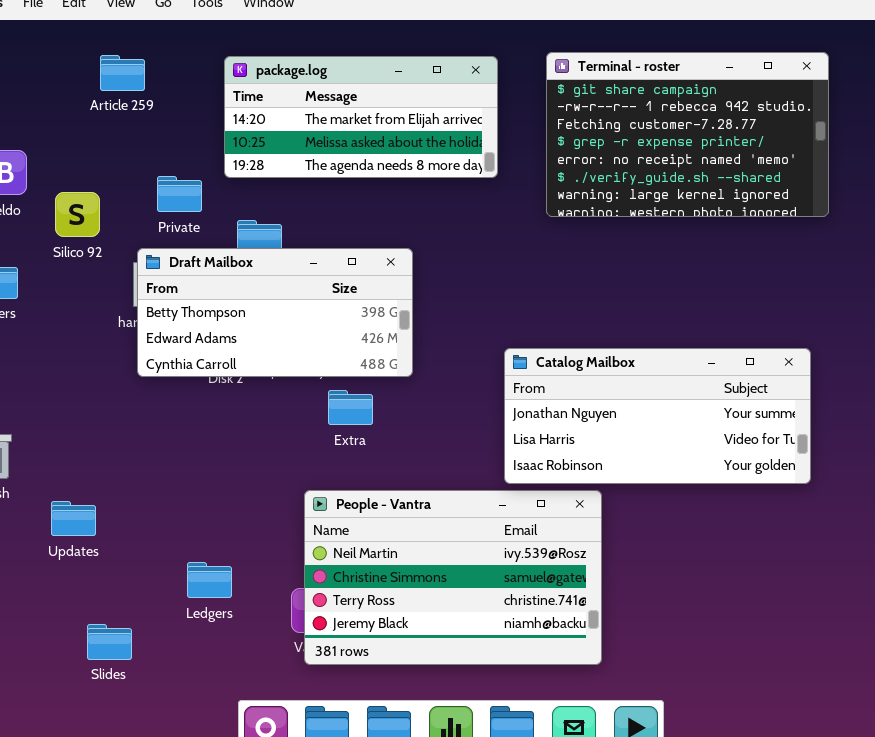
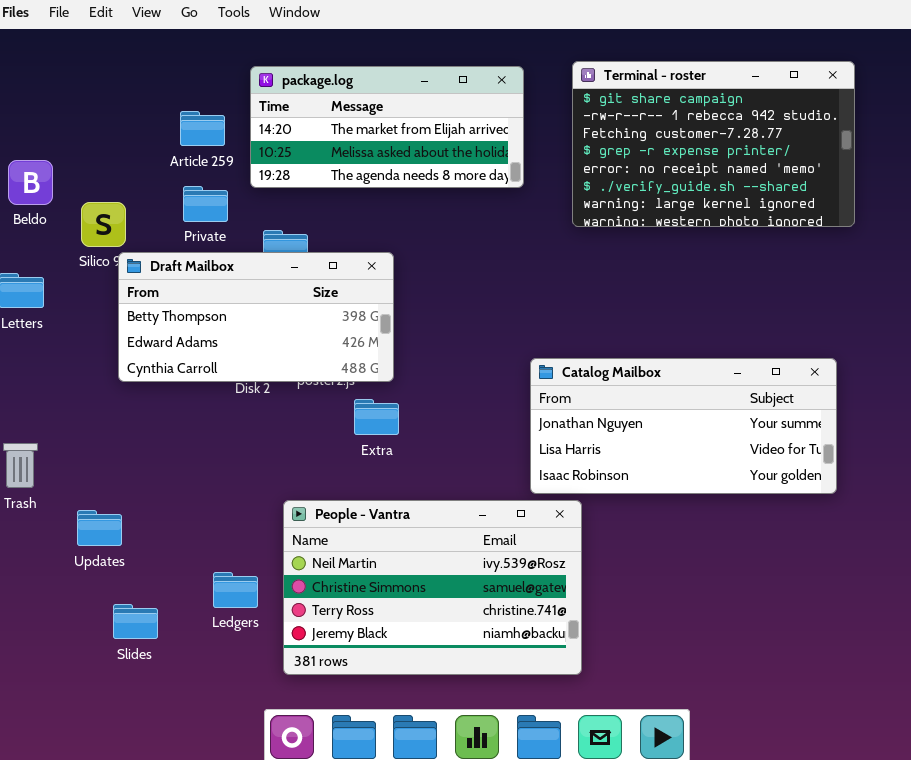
Article 259: [100,55,145,91] -> [180,111,225,146], moved
Draft Mailbox: [137,248,413,377] -> [118,252,394,382], moved
People - Vantra: [304,490,602,665] -> [283,500,582,675], moved
Slides: [87,624,132,660] -> [113,604,158,639], moved

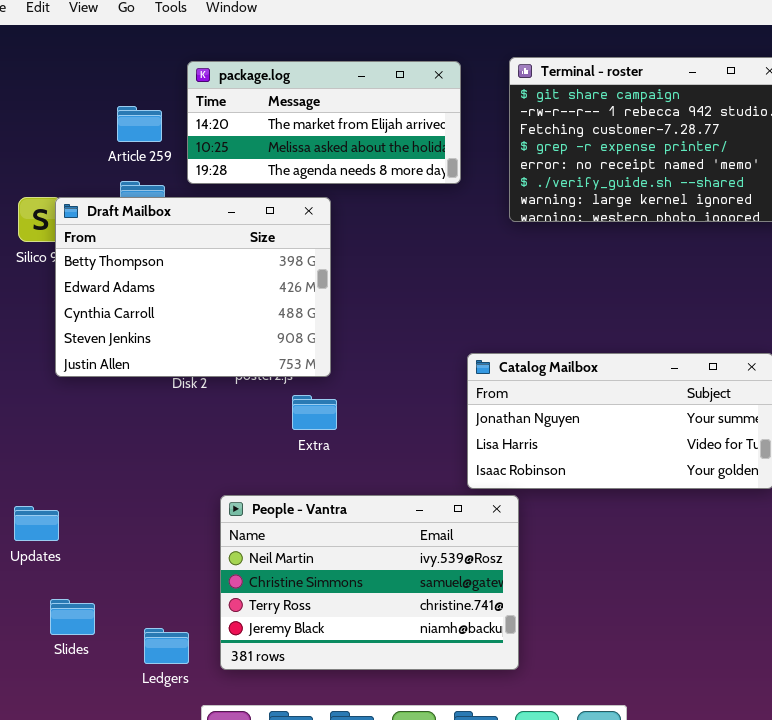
Draft Mailbox: [118,252,394,382] -> [55,197,331,377], resized
Ledgers: [213,572,258,608] -> [144,628,189,664], moved

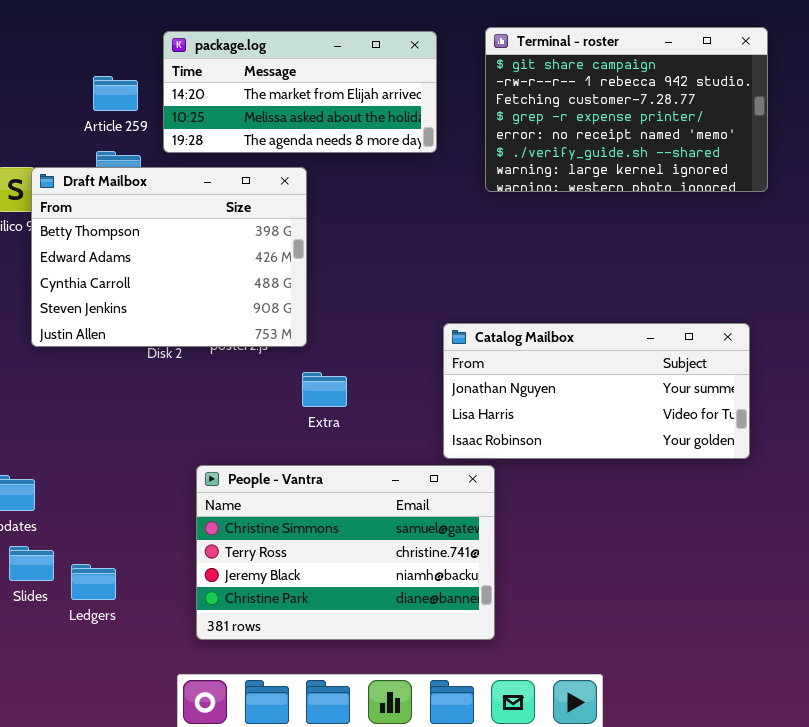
Extra: [292,395,337,430] -> [302,372,347,407], moved
People - Vantra: [220,495,519,670] -> [196,465,495,640], scrolled down 1 row
Slides: [50,599,95,635] -> [9,546,54,581], moved
Ledgers: [144,628,189,664] -> [71,564,116,600], moved

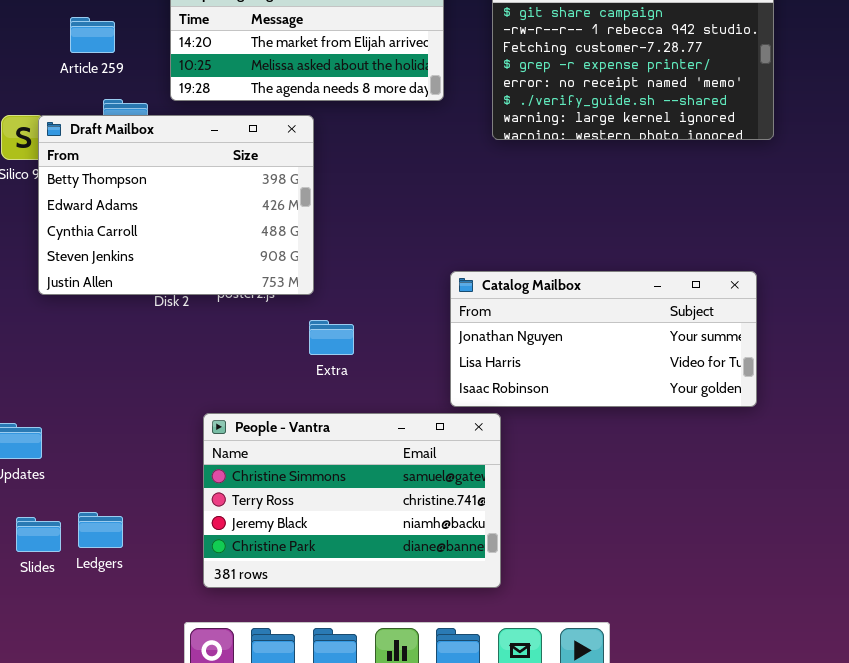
Article 259: [93,76,138,111] -> [70,17,115,53], moved
Slides: [9,546,54,581] -> [16,517,61,552], moved

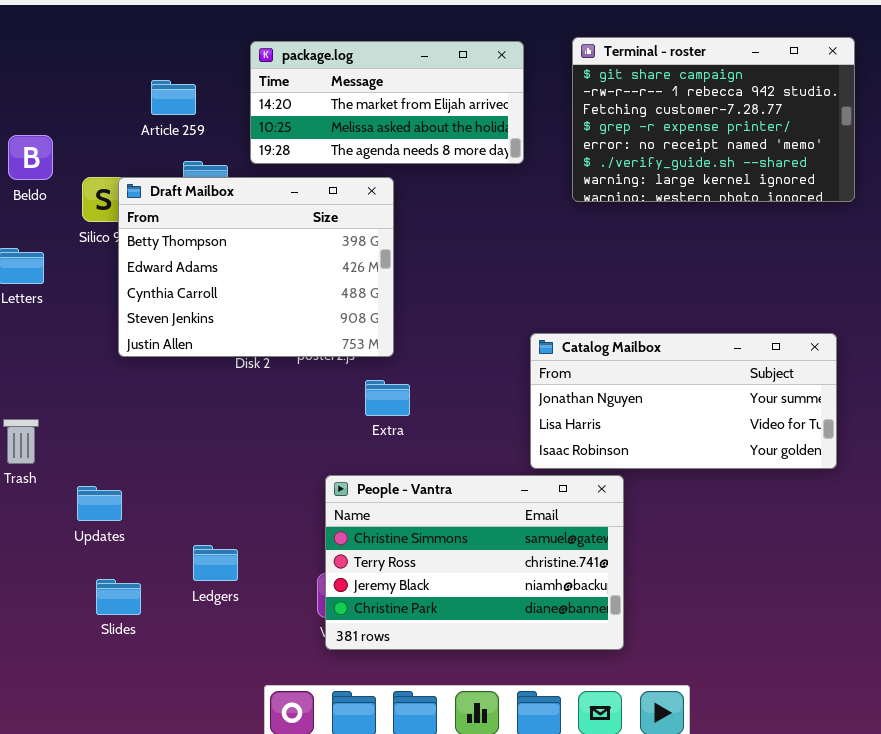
Extra: [309,320,354,355] -> [365,380,410,416], moved
People - Vantra: [203,413,501,588] -> [325,475,624,650], moved
Ledgers: [78,512,123,548] -> [193,545,238,581], moved

